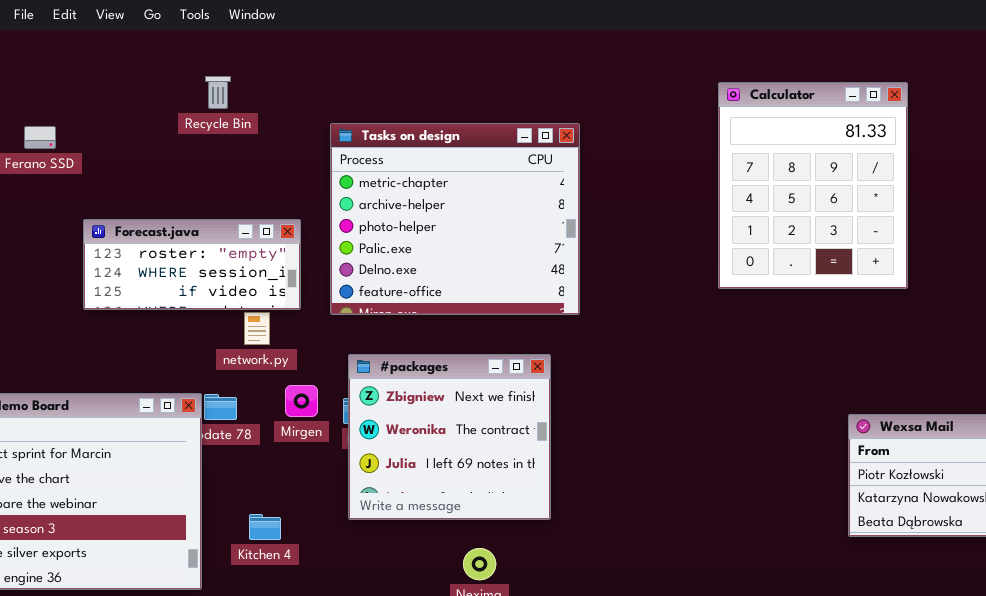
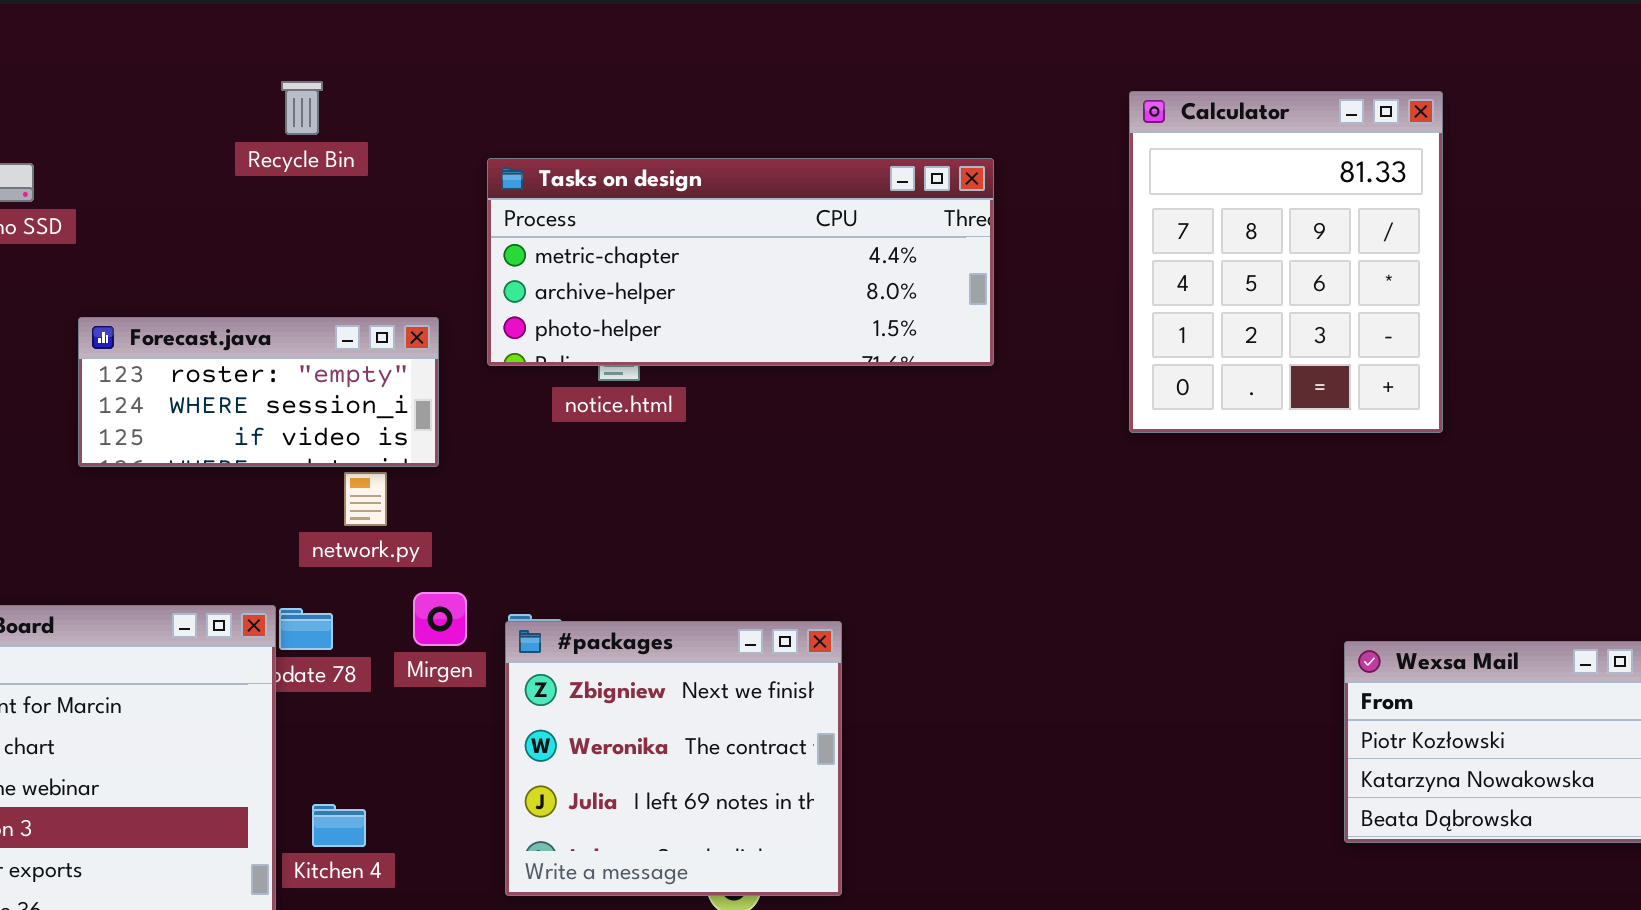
Tasks on design: [330,123,580,315] -> [487,158,994,366], resized
#packages: [348,354,551,520] -> [505,621,842,896], moved
Kitchen 4: [249,514,281,540] -> [312,804,366,847], moved

